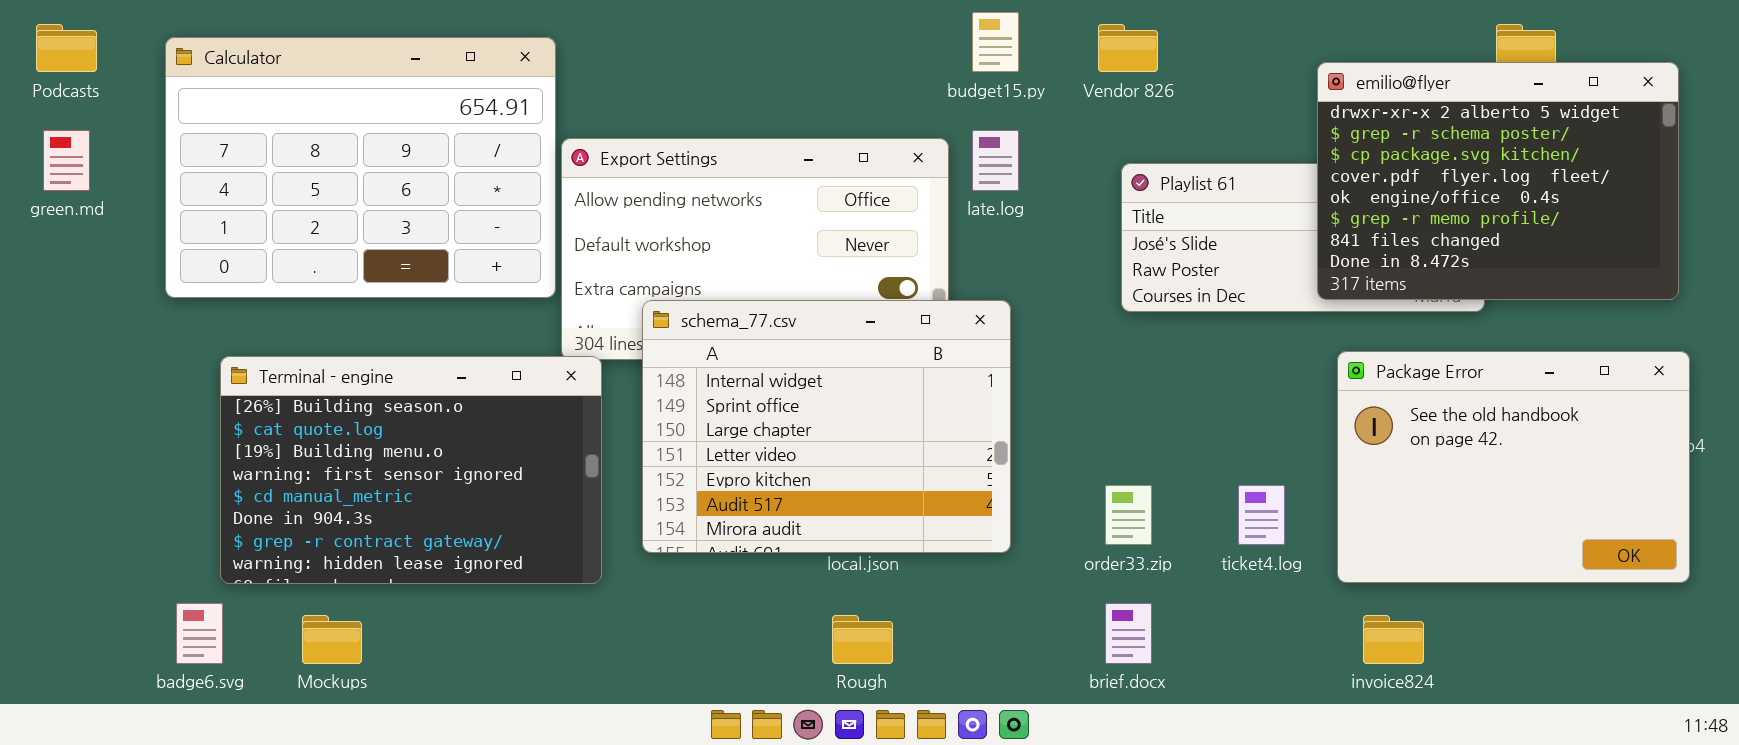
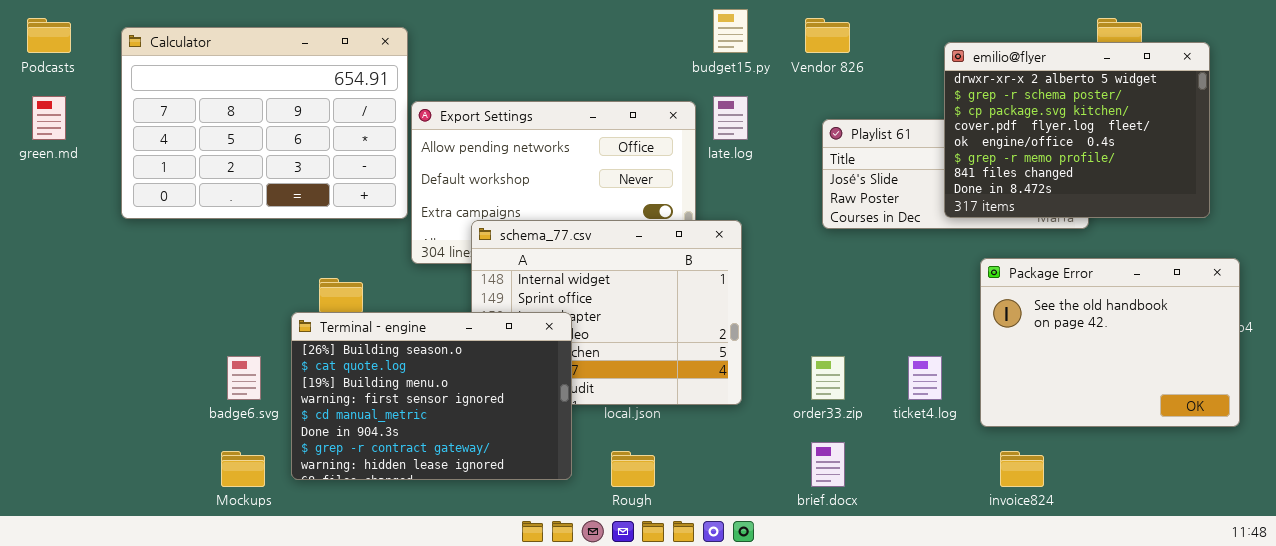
emilio@flyer: [1317,62,1679,300] -> [944,42,1210,218], moved
Terminal - engine: [220,356,602,584] -> [291,312,572,480], moved
badge6.svg: [176,603,223,664] -> [227,356,261,400], moved

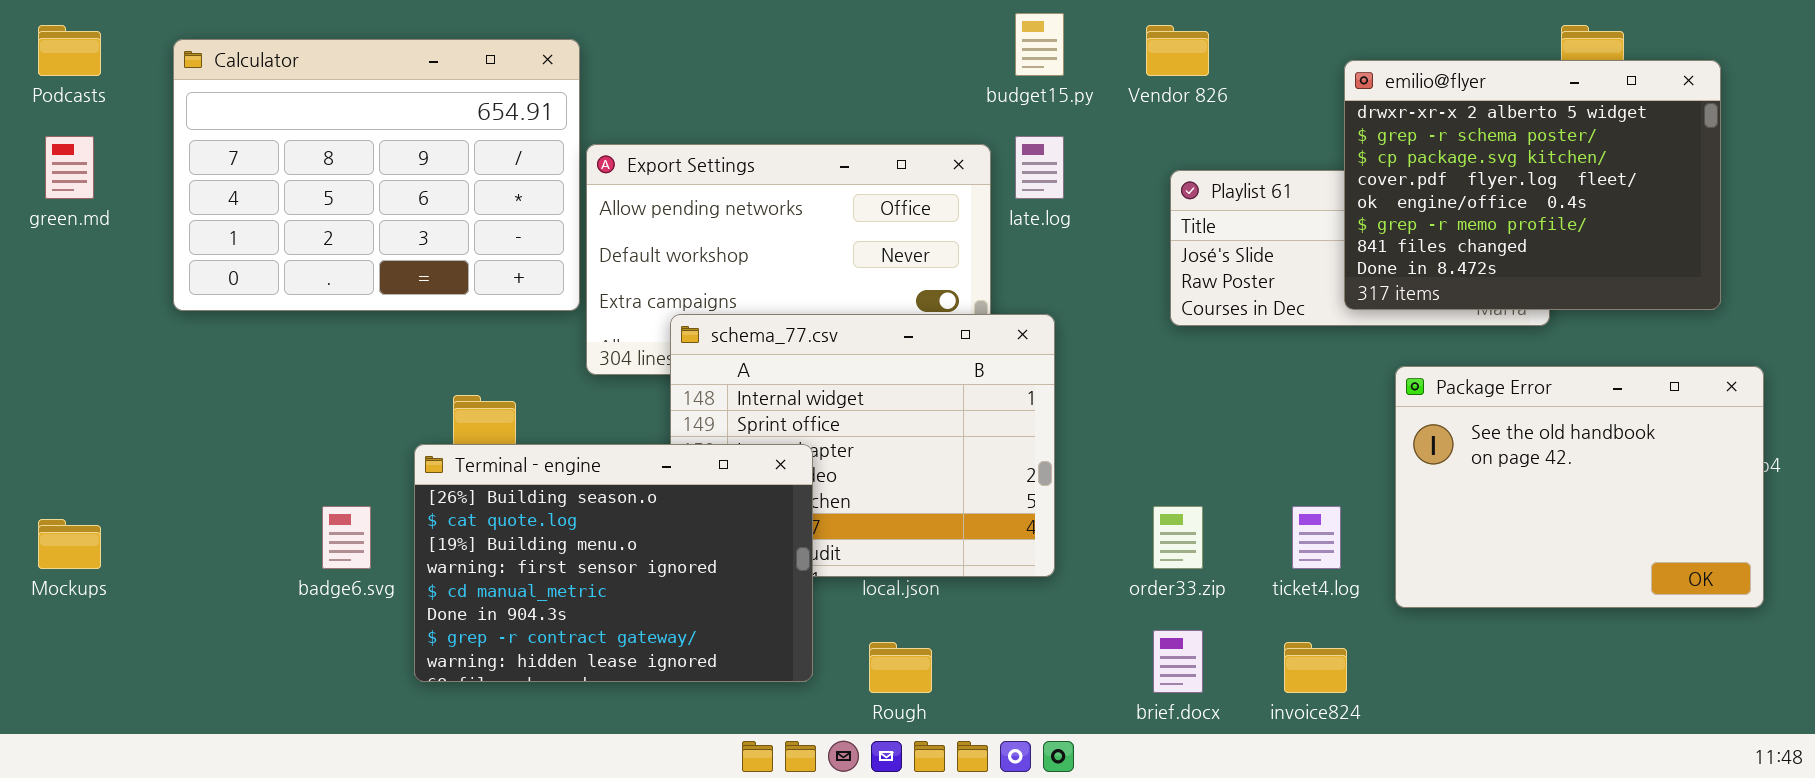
Mockups: [221,451,265,487] -> [38,519,101,569], moved
invoice824: [1000,451,1044,487] -> [1284,642,1347,693], moved

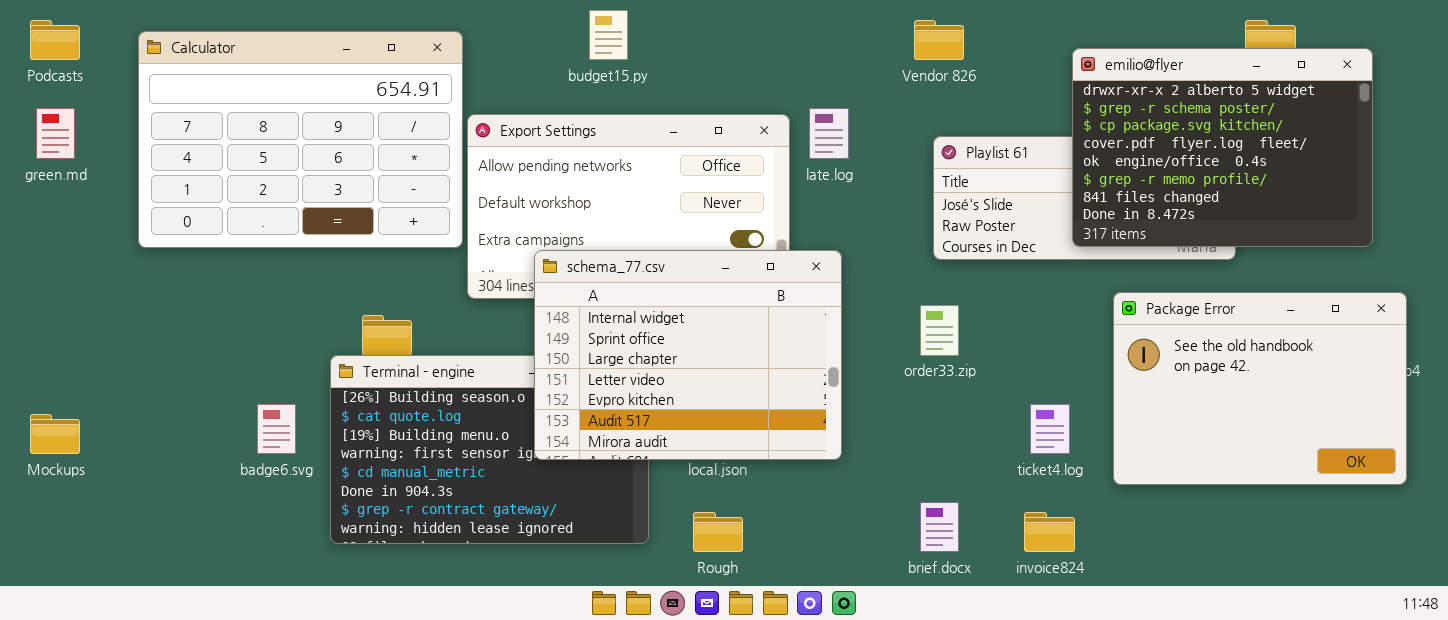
budget15.py: [1015,13,1064,76] -> [589,10,628,60], moved
schema_77.csv: [670,314,1055,577] -> [534,250,842,460], raised
order33.zip: [1153,506,1203,569] -> [920,305,959,356], moved

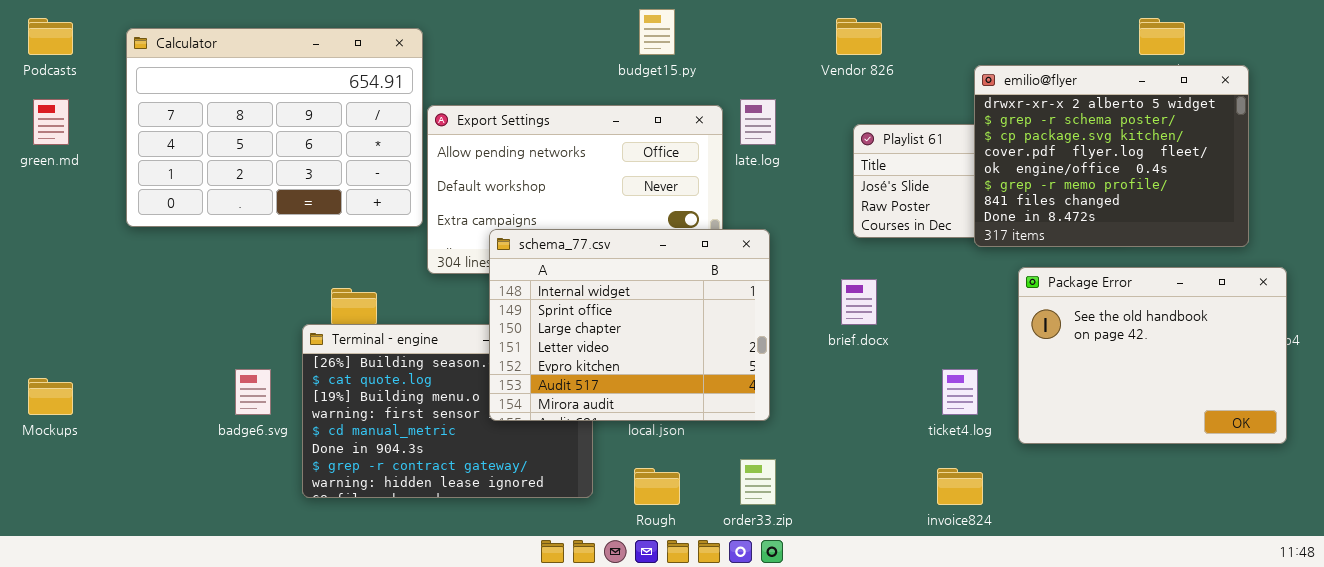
budget15.py: [589,10,628,60] -> [639,9,675,55], moved
emilio@flyer: [1072,48,1373,247] -> [974,65,1249,247], moved
order33.zip: [920,305,959,356] -> [740,459,776,505], moved
brief.docx: [920,502,959,552] -> [841,279,877,325], moved

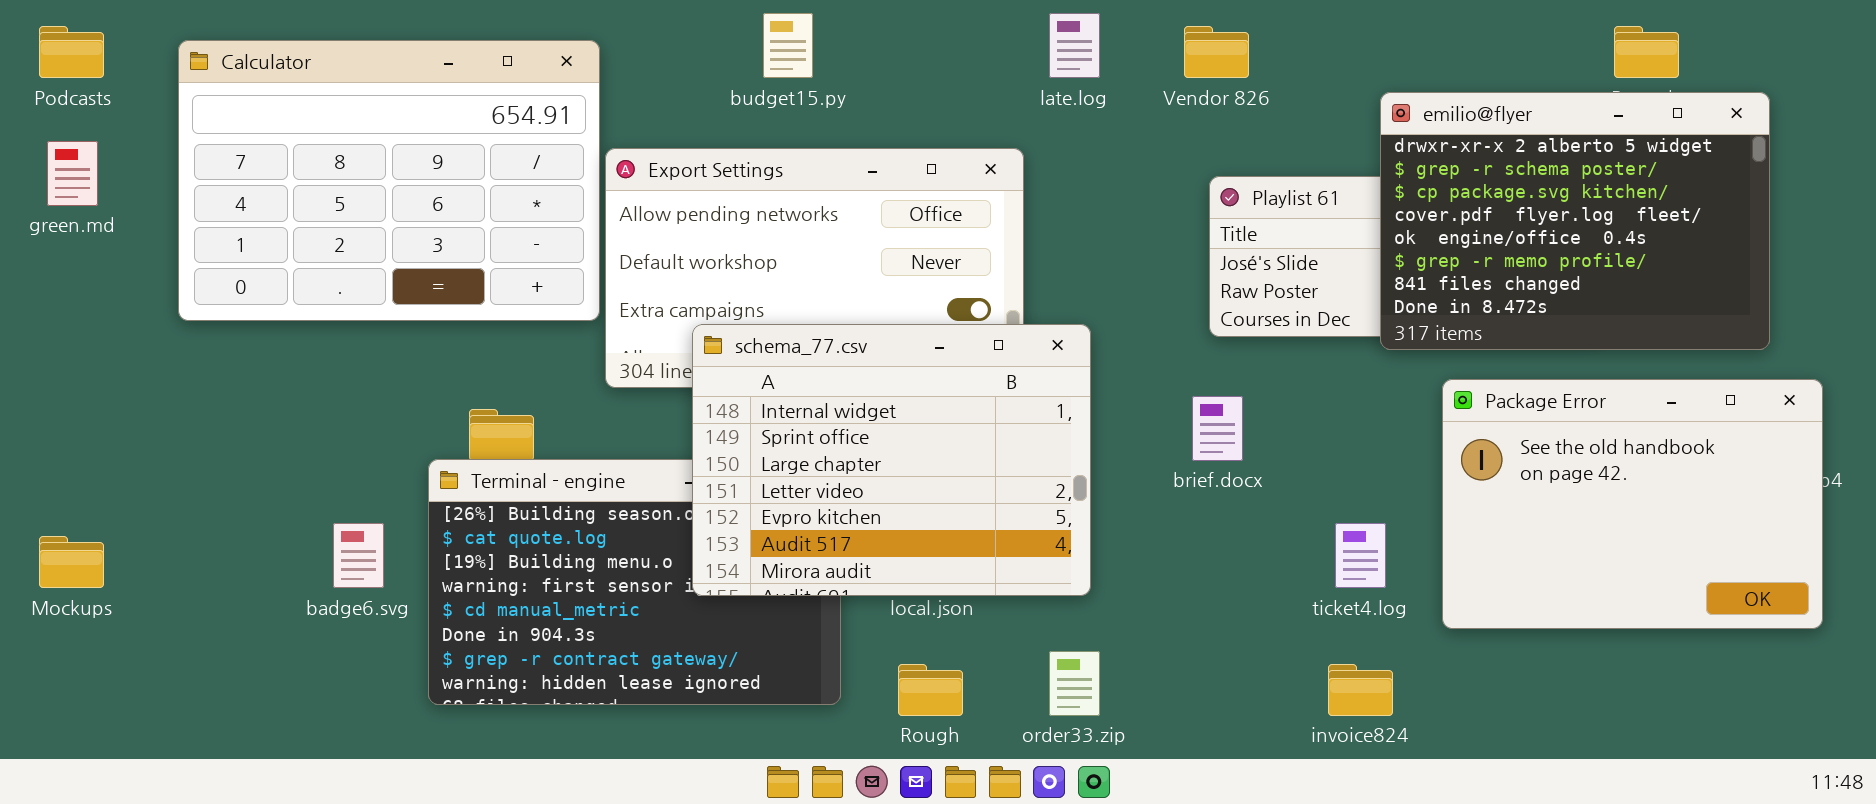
budget15.py: [639,9,675,55] -> [763,13,813,78], moved
late.log: [740,99,776,145] -> [1049,13,1100,78], moved

